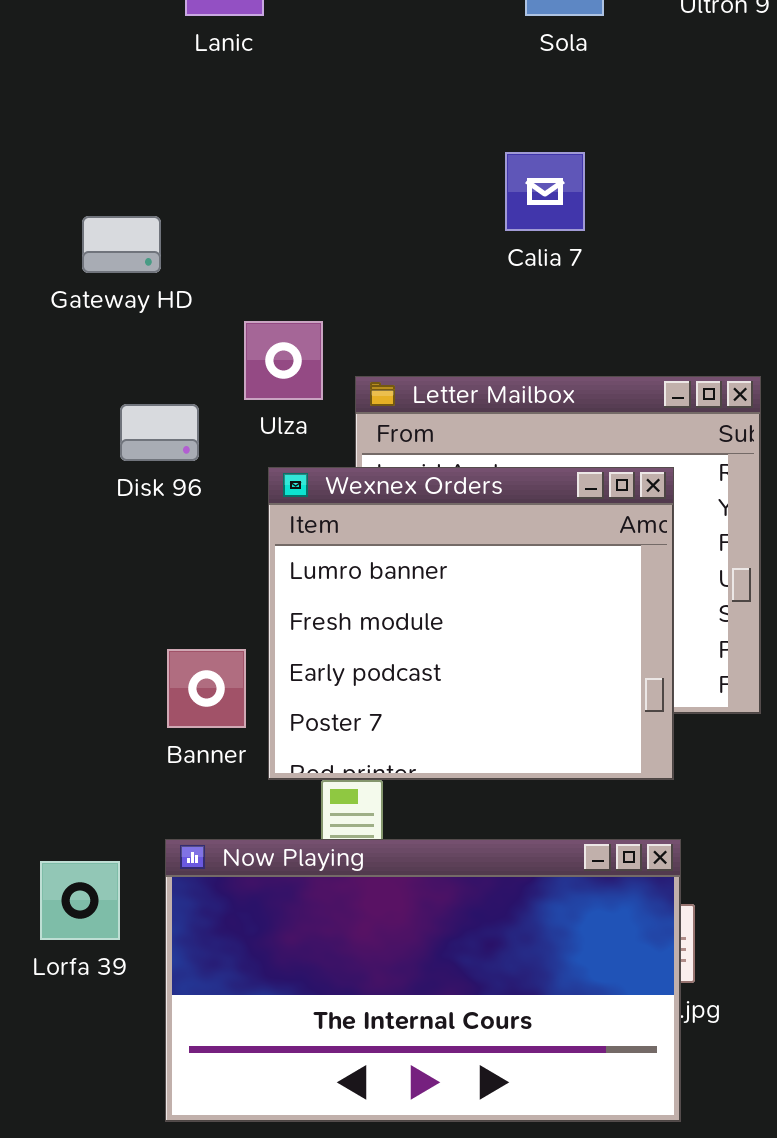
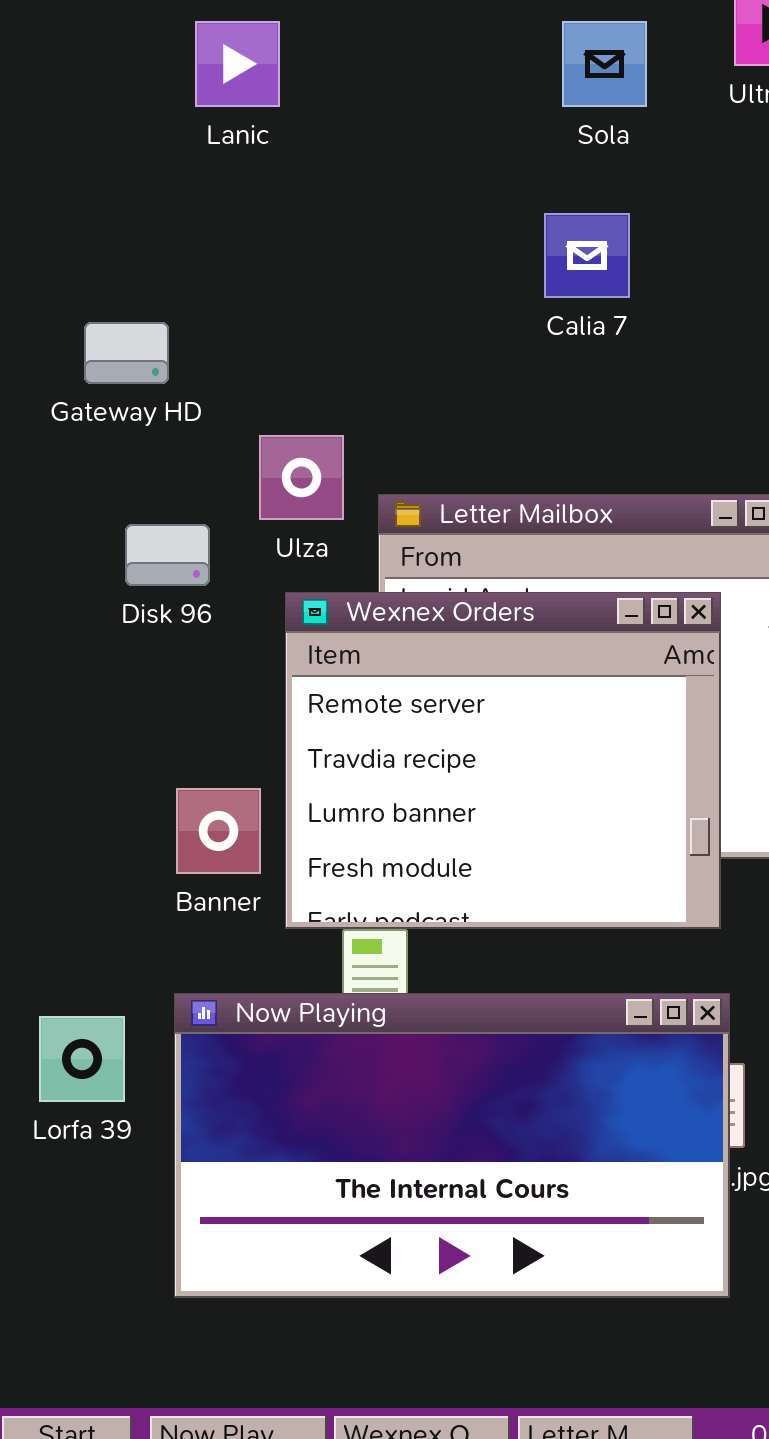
Calia 7: [505,152,585,231] -> [544,213,630,298], moved
Wexnex Orders: [268,467,674,780] -> [285,592,721,929], scrolled up 2 rows

